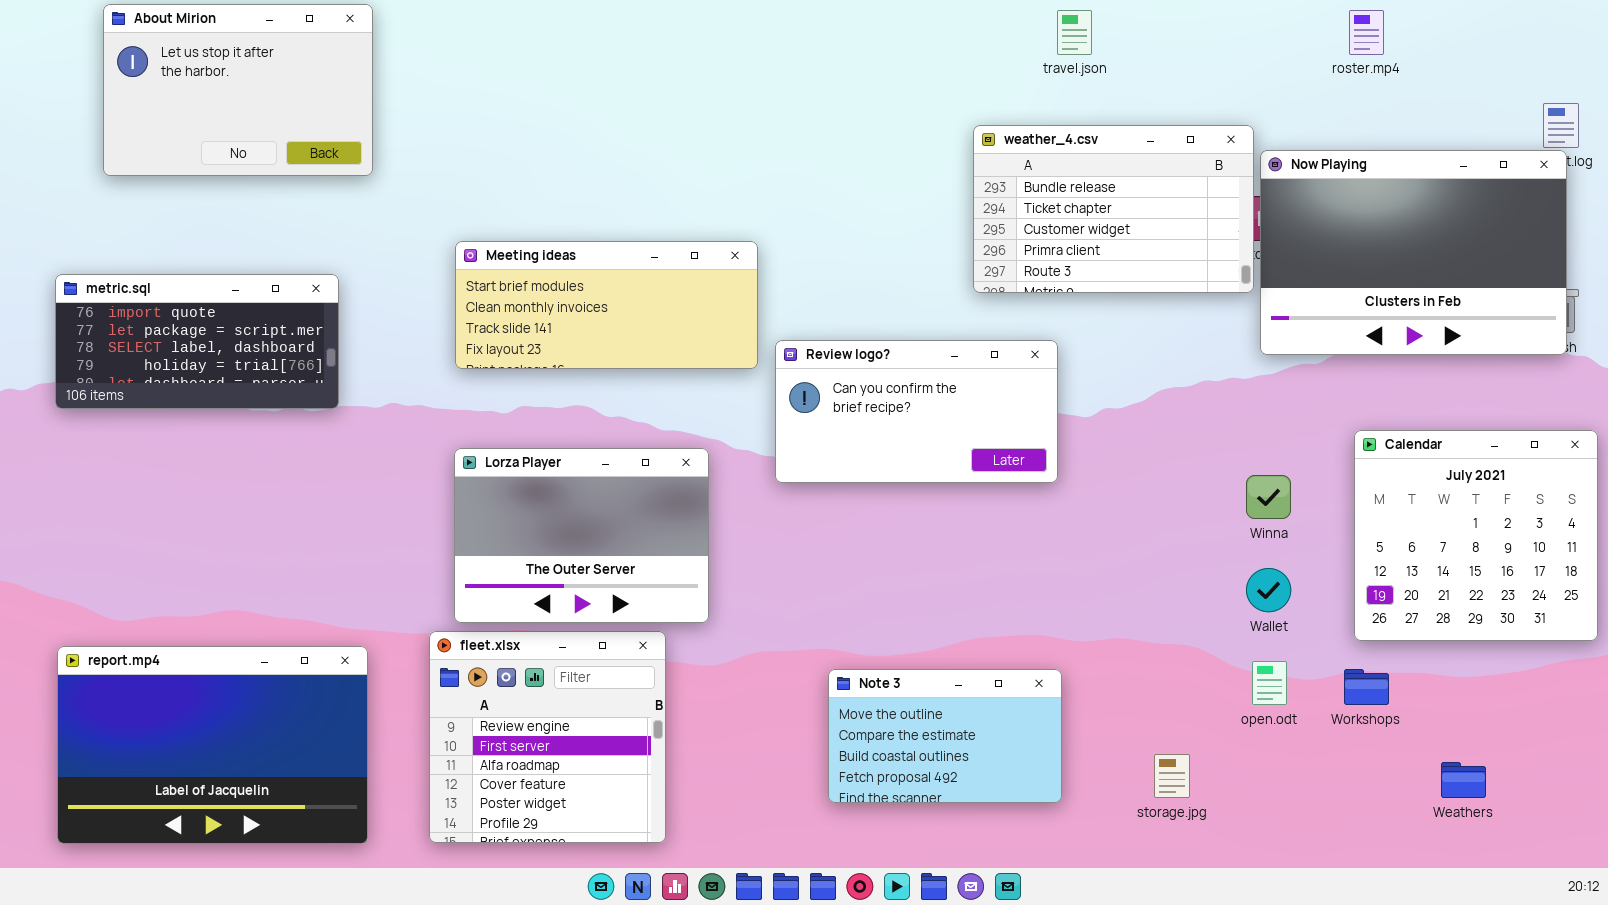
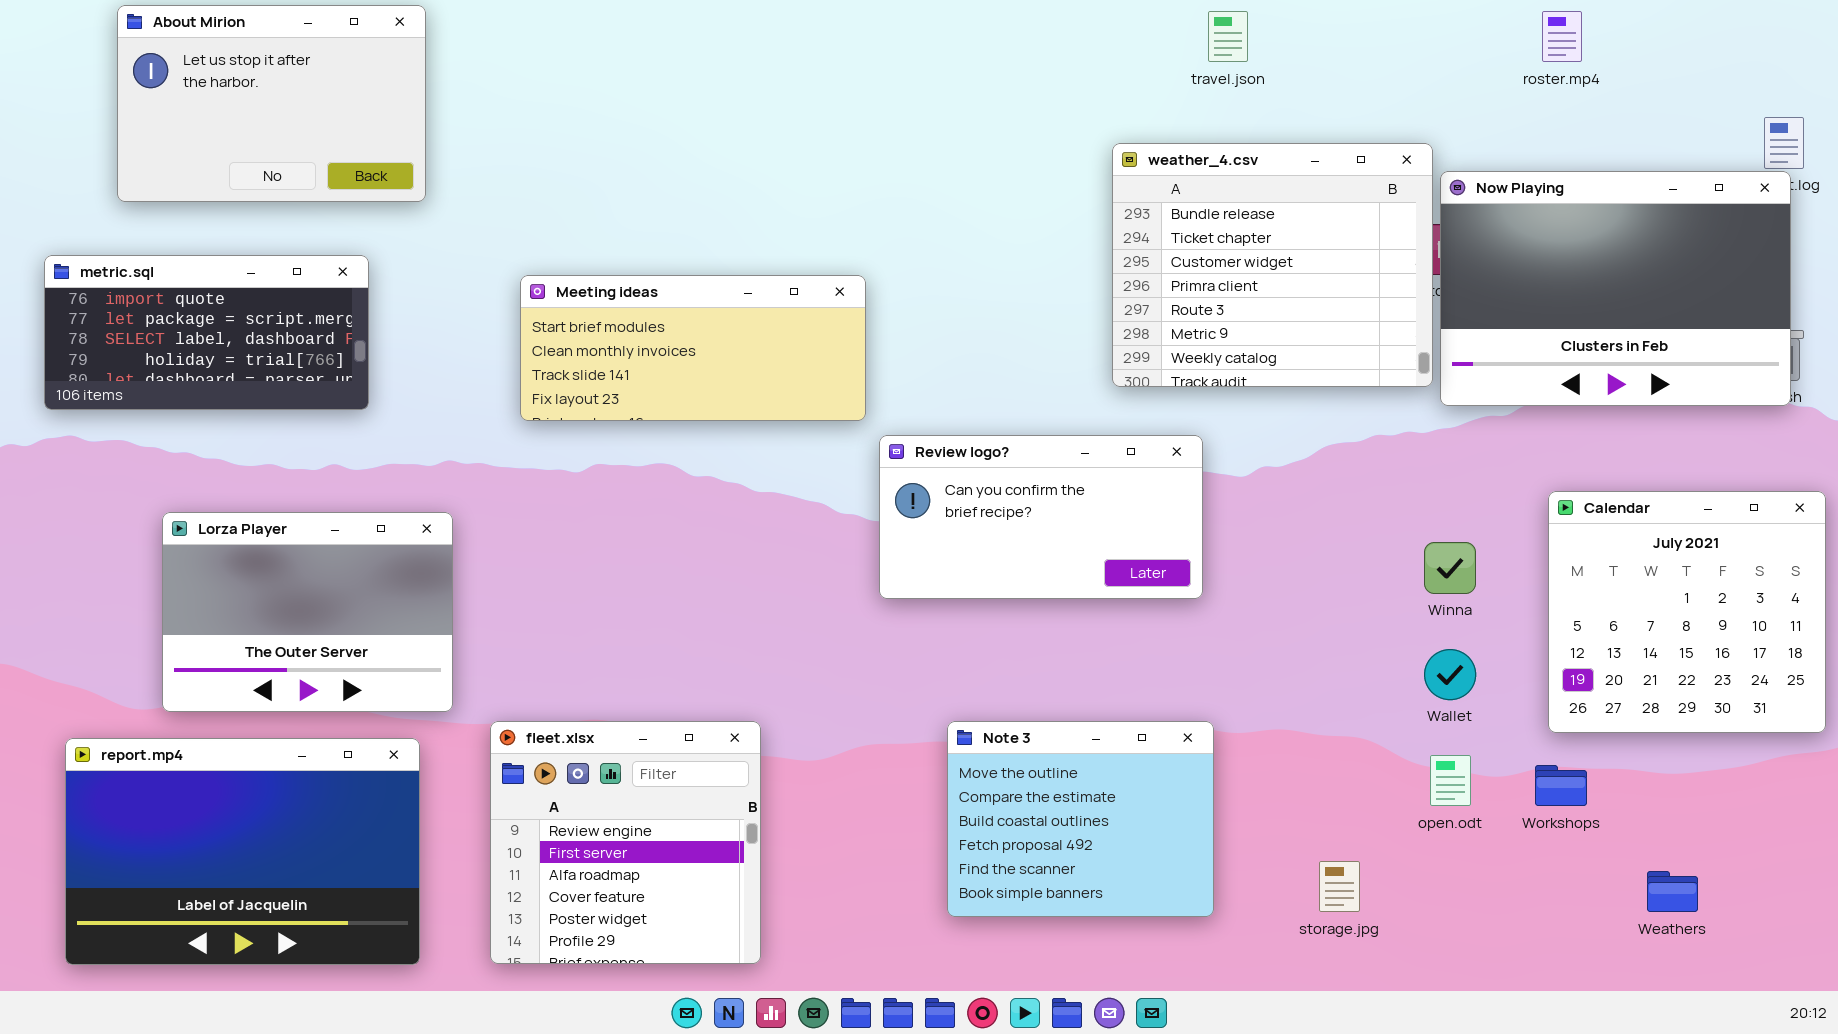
weather_4.csv: [973,125,1254,293] -> [1112,143,1433,387], resized
metric.sql: [55,274,339,409] -> [44,255,369,410], moved
Review logo?: [775,340,1058,483] -> [879,435,1203,599], moved
Lorza Player: [454,448,709,623] -> [162,512,453,712], moved
Note 3: [828,669,1062,803] -> [947,721,1214,917], resized

